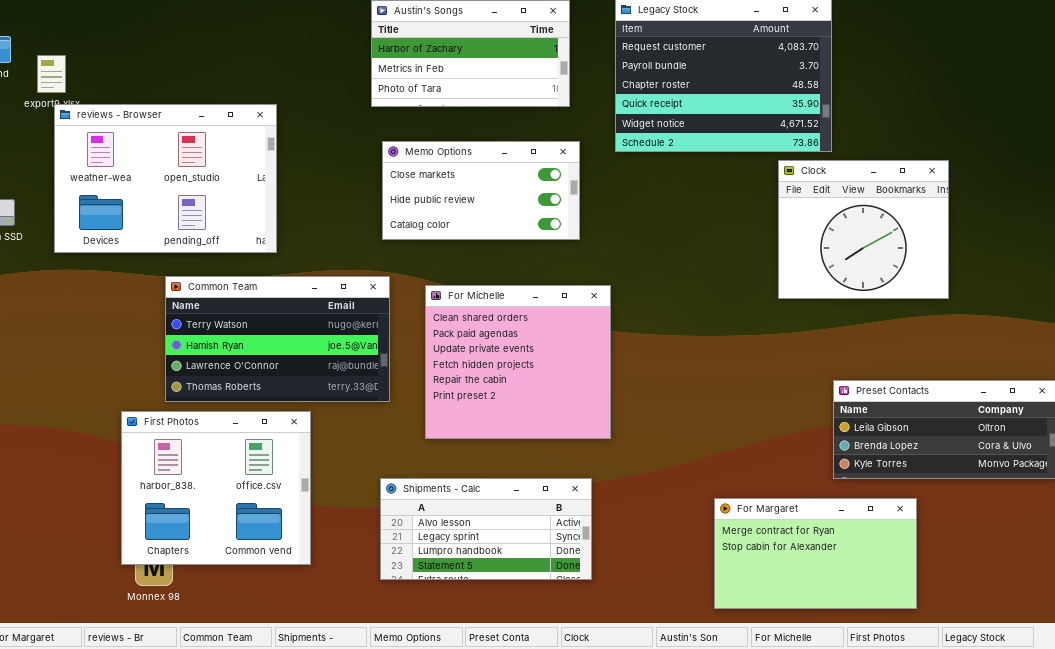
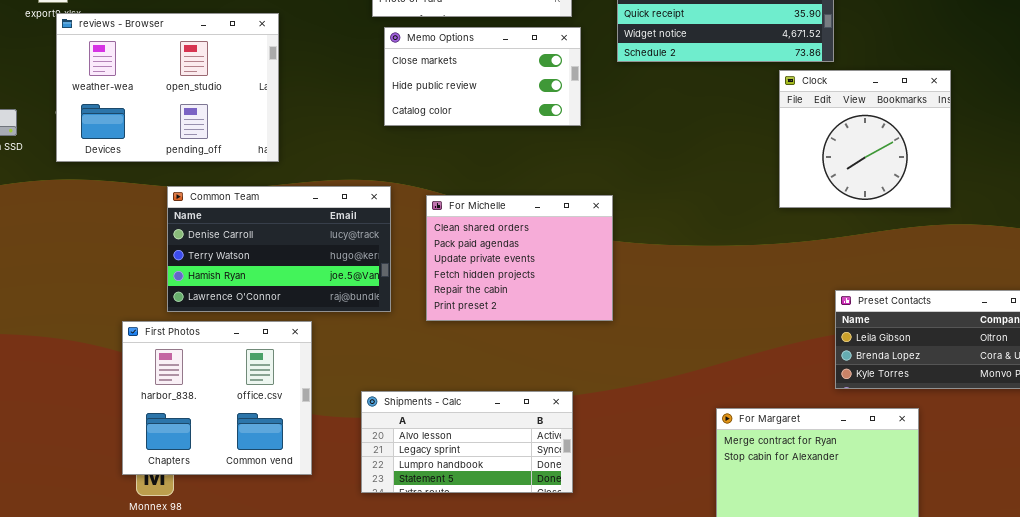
Memo Options: [382,141,580,240] -> [384,27,581,126], moved
Common Team: [165,276,390,402] -> [167,186,391,312], scrolled up 1 row
For Michelle: [425,285,611,439] -> [426,195,613,321], resized
Shipments - Calc: [380,478,592,580] -> [361,391,573,493], moved

